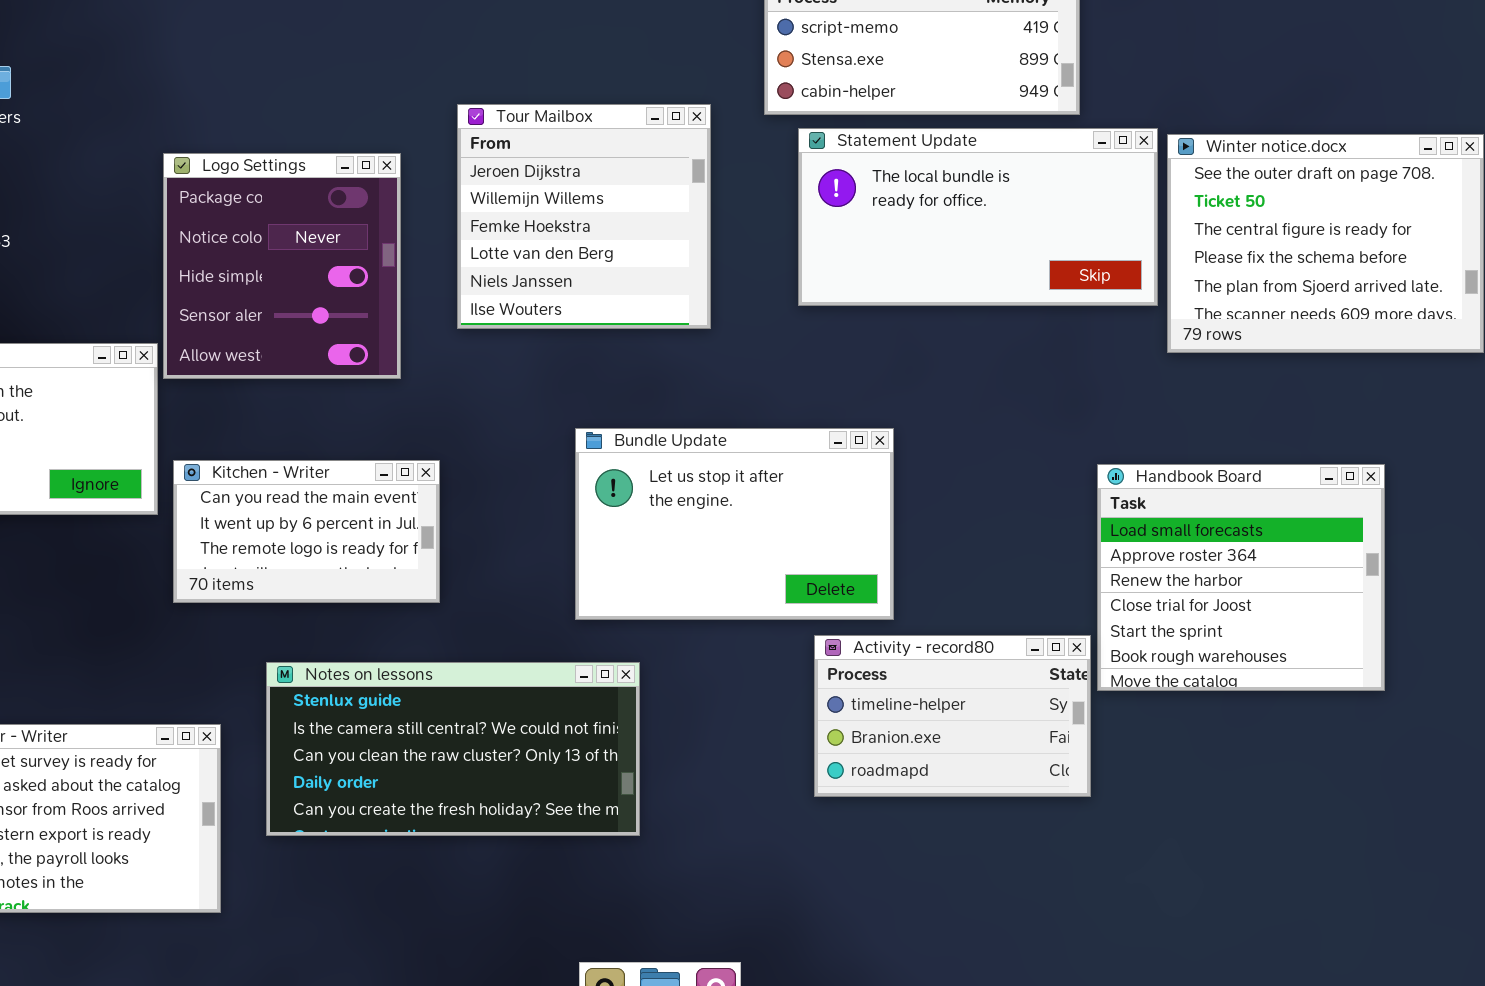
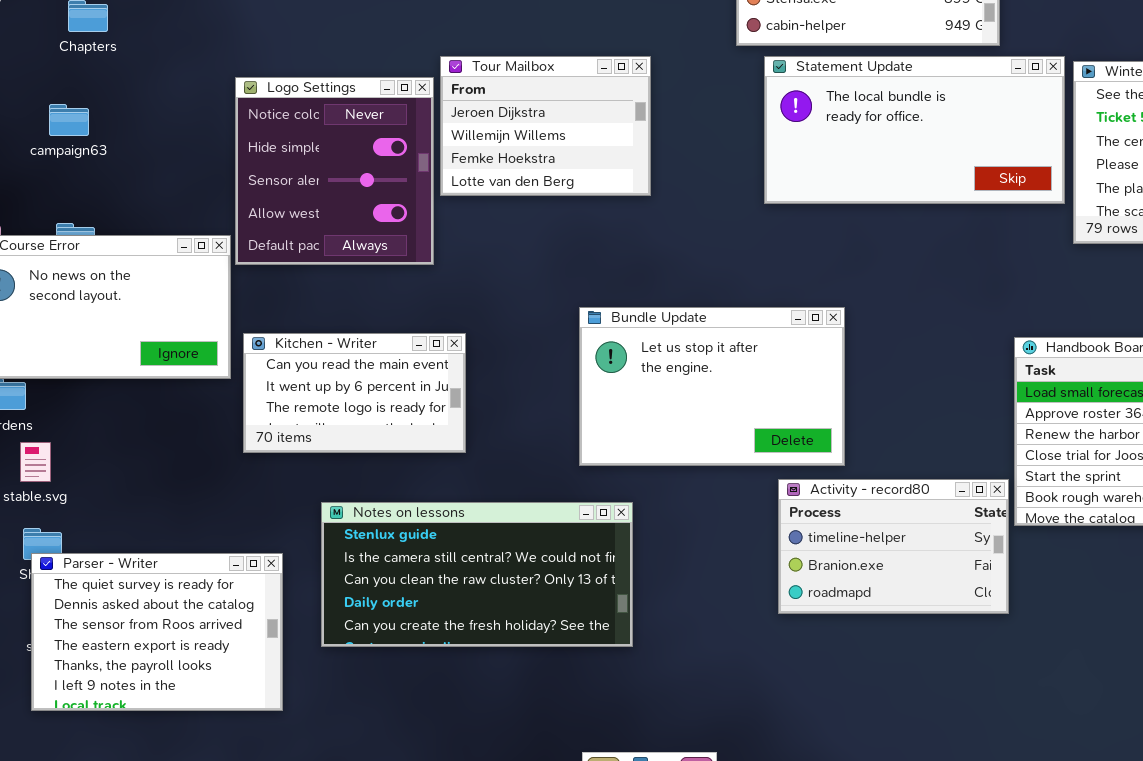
Tour Mailbox: [457,104,711,329] -> [440,56,651,196], moved, resized
Logo Settings: [163,153,401,379] -> [235,77,434,265], scrolled down 1 row

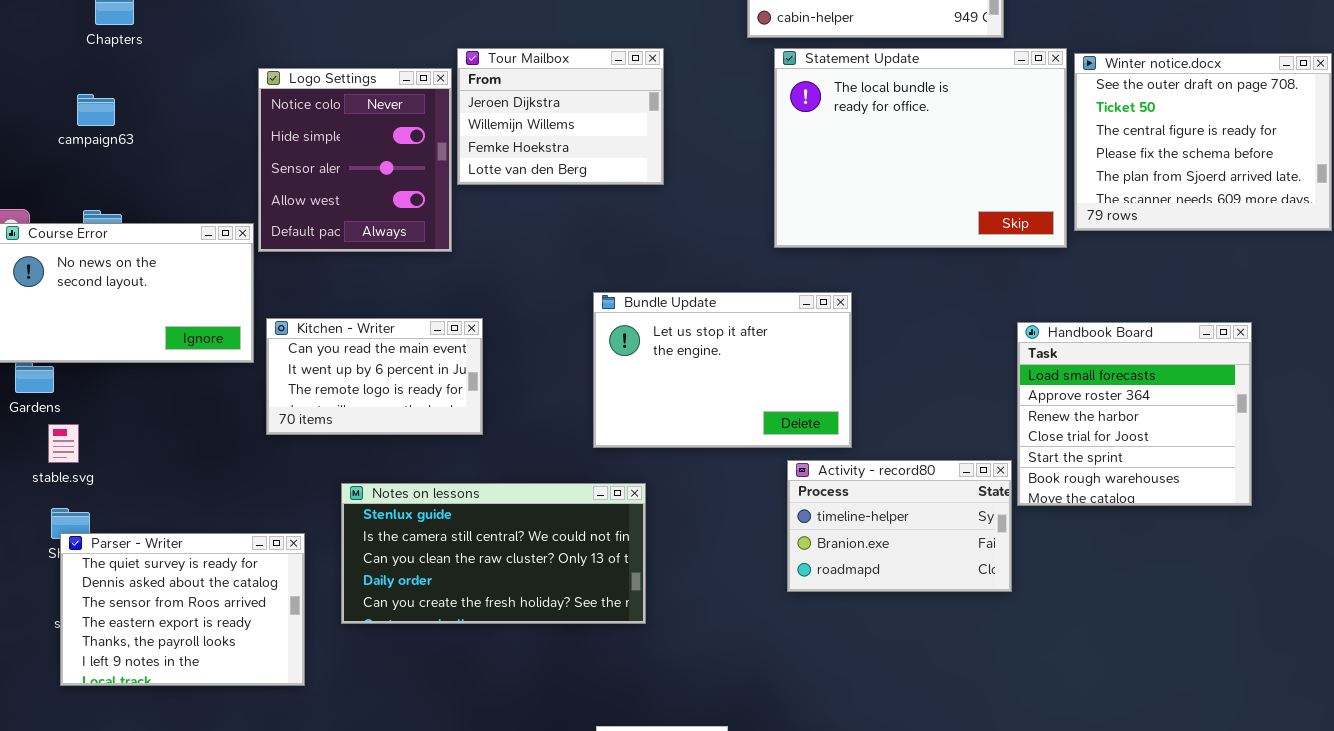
Statement Update: [764,56,1065,204] -> [774,48,1067,248], resized

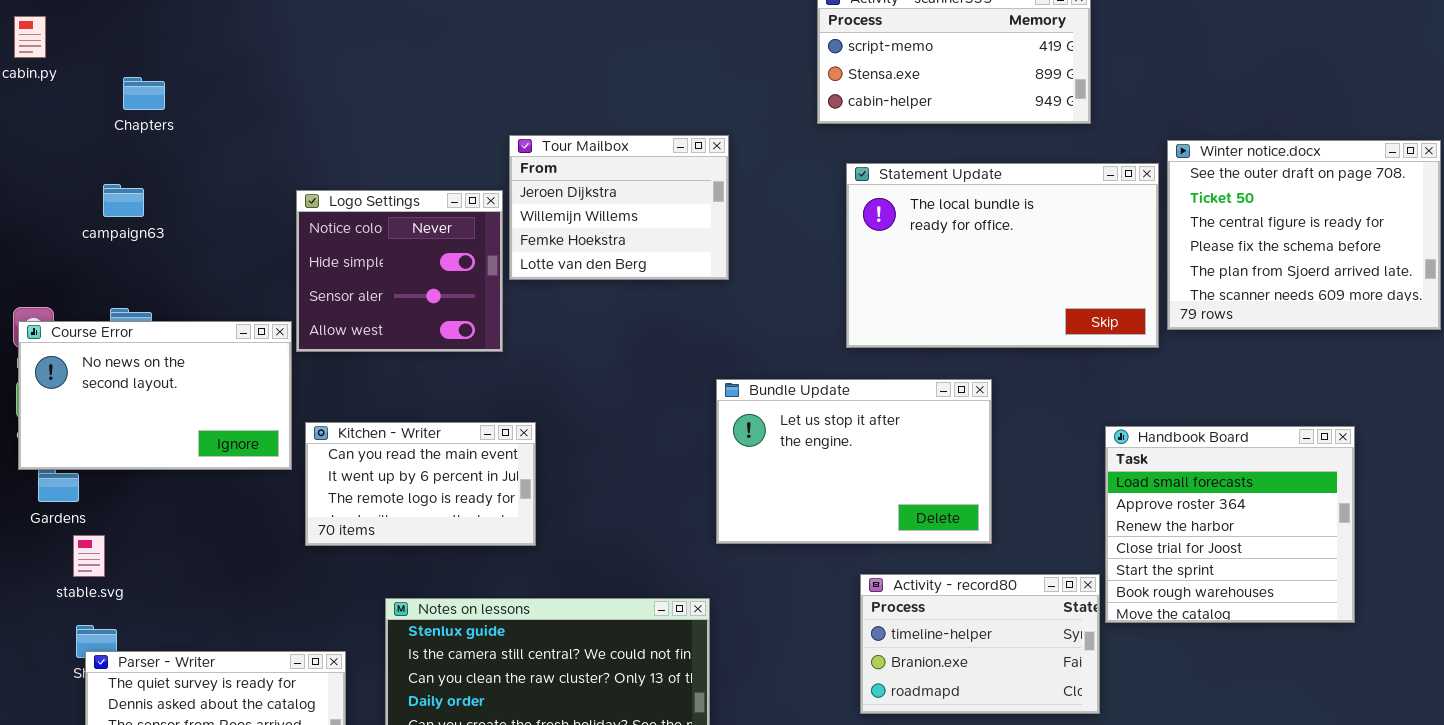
Statement Update: [774,48,1067,248] -> [846,163,1159,348], resized
Logo Settings: [258,68,452,252] -> [296,190,503,352], resized
Bundle Update: [593,292,852,448] -> [716,379,992,544], moved

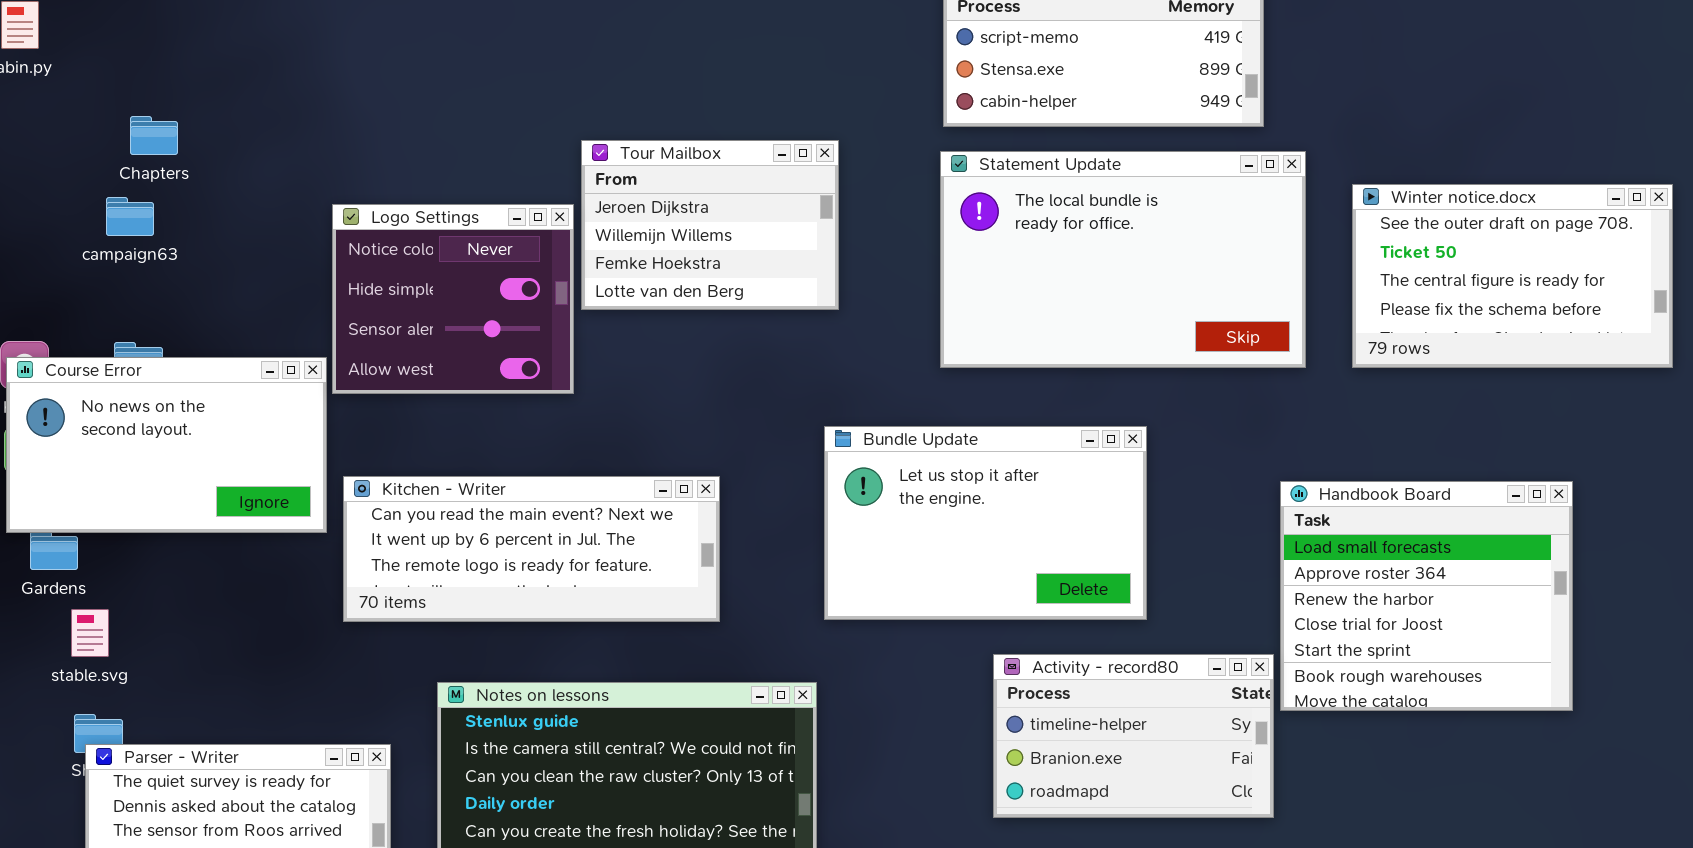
Chapters: [123,77,165,110] -> [130,116,178,155], moved
Winter notice.docx: [1167,140,1441,330] -> [1352,184,1673,368], resized
Statement Update: [846,163,1159,348] -> [940,151,1306,368], moved
Kitchen - Writer: [305,422,536,546] -> [343,476,720,622], resized

